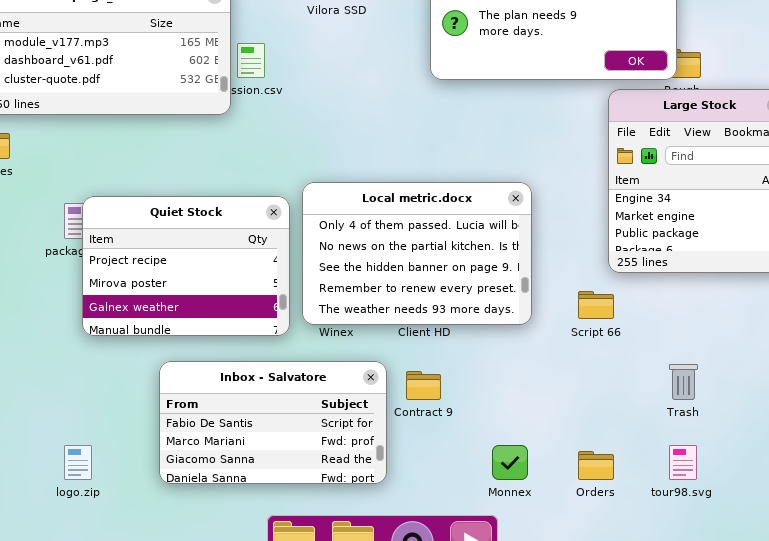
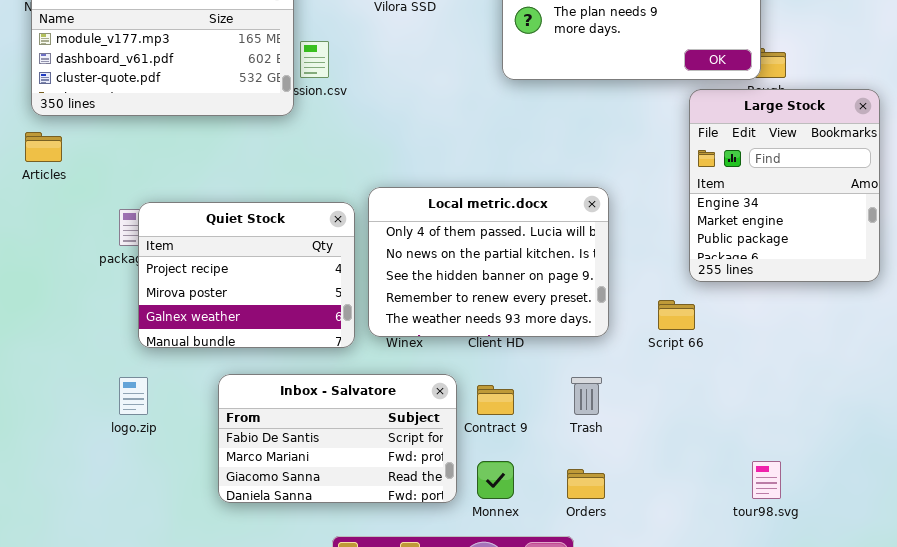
Trash: [669,364,698,400] -> [571,377,602,415], moved
logo.zip: [64,445,92,480] -> [119,377,148,415], moved
Monnex: [492,445,528,480] -> [477,461,514,499], moved
Orders: [578,451,614,480] -> [567,469,605,499], moved

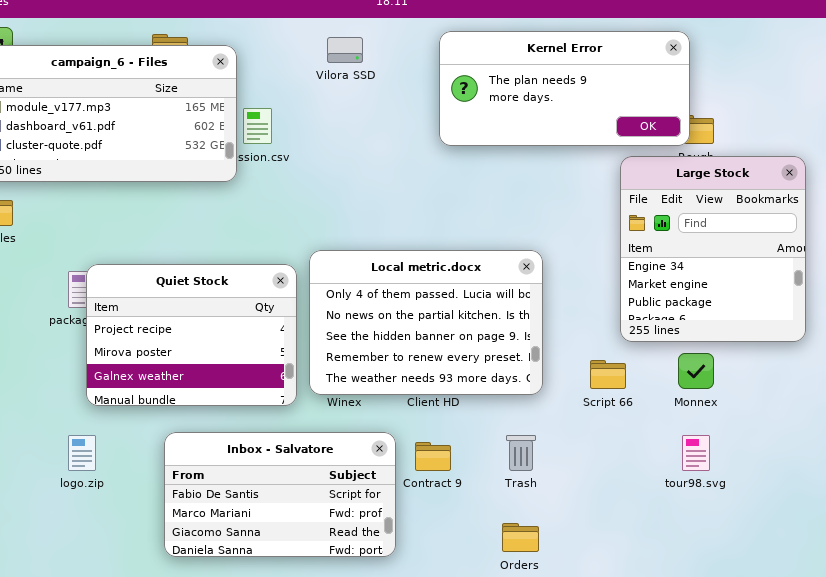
Monnex: [477,461,514,499] -> [678,353,714,389], moved
tour98.svg: [752,461,781,499] -> [682,435,710,471], moved

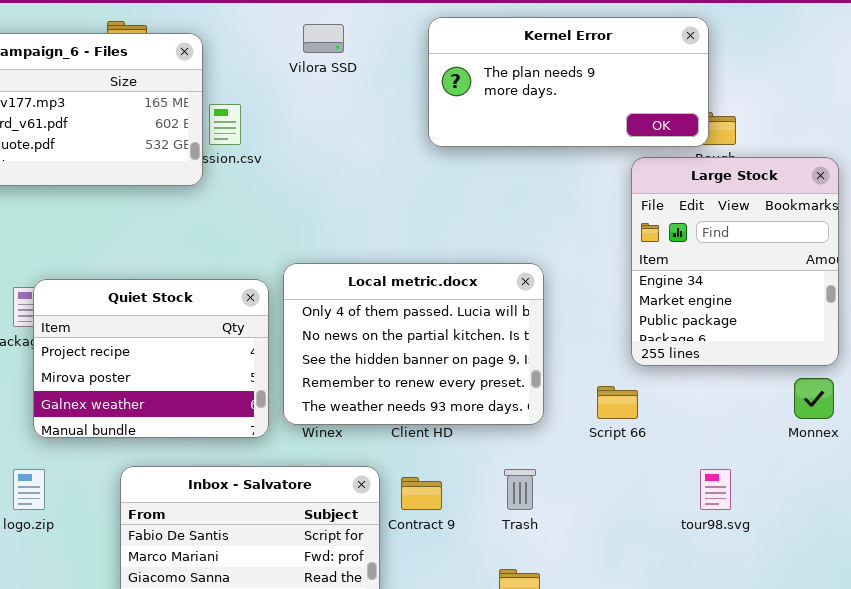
Monnex: [678,353,714,389] -> [794,378,834,419], moved

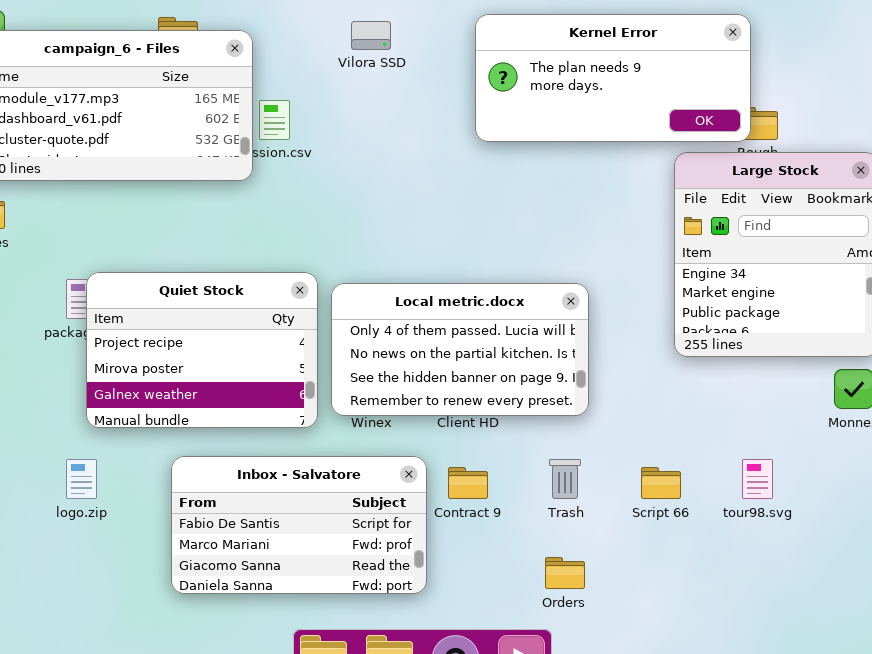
Local metric.docx: [283,263,544,425] -> [331,283,589,416], resized
Script 66: [597,386,638,419] -> [641,467,681,499], moved

